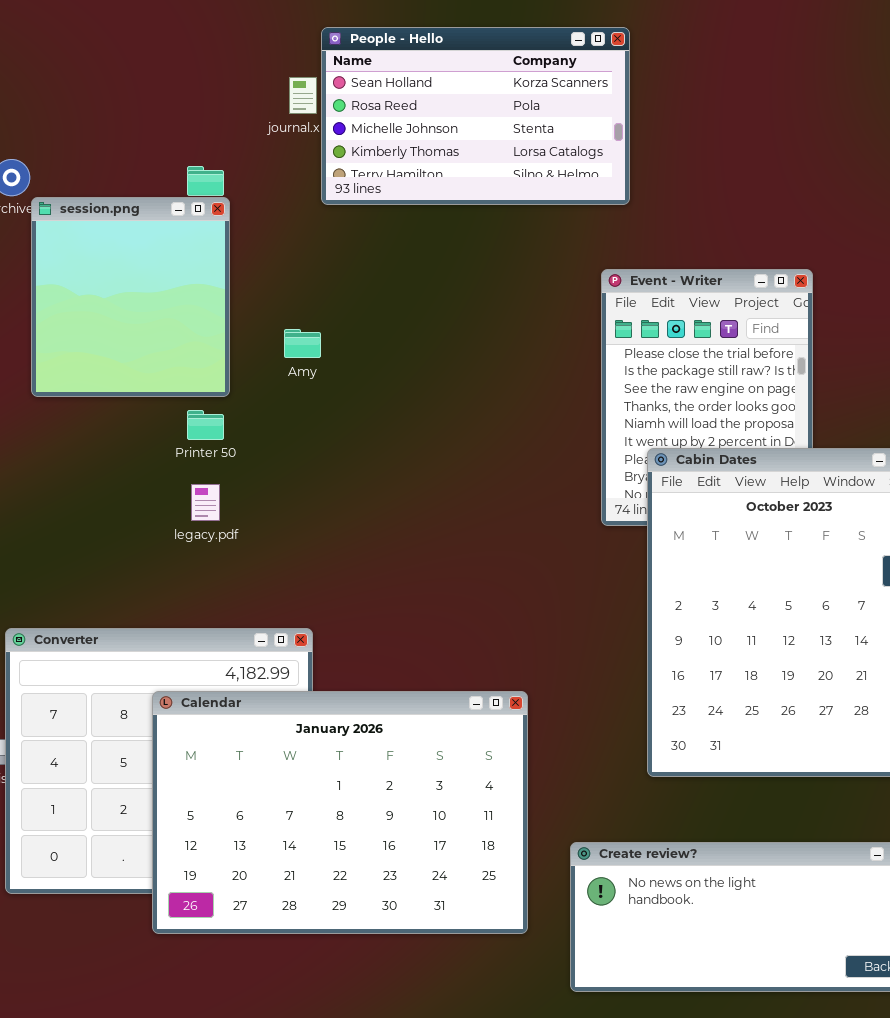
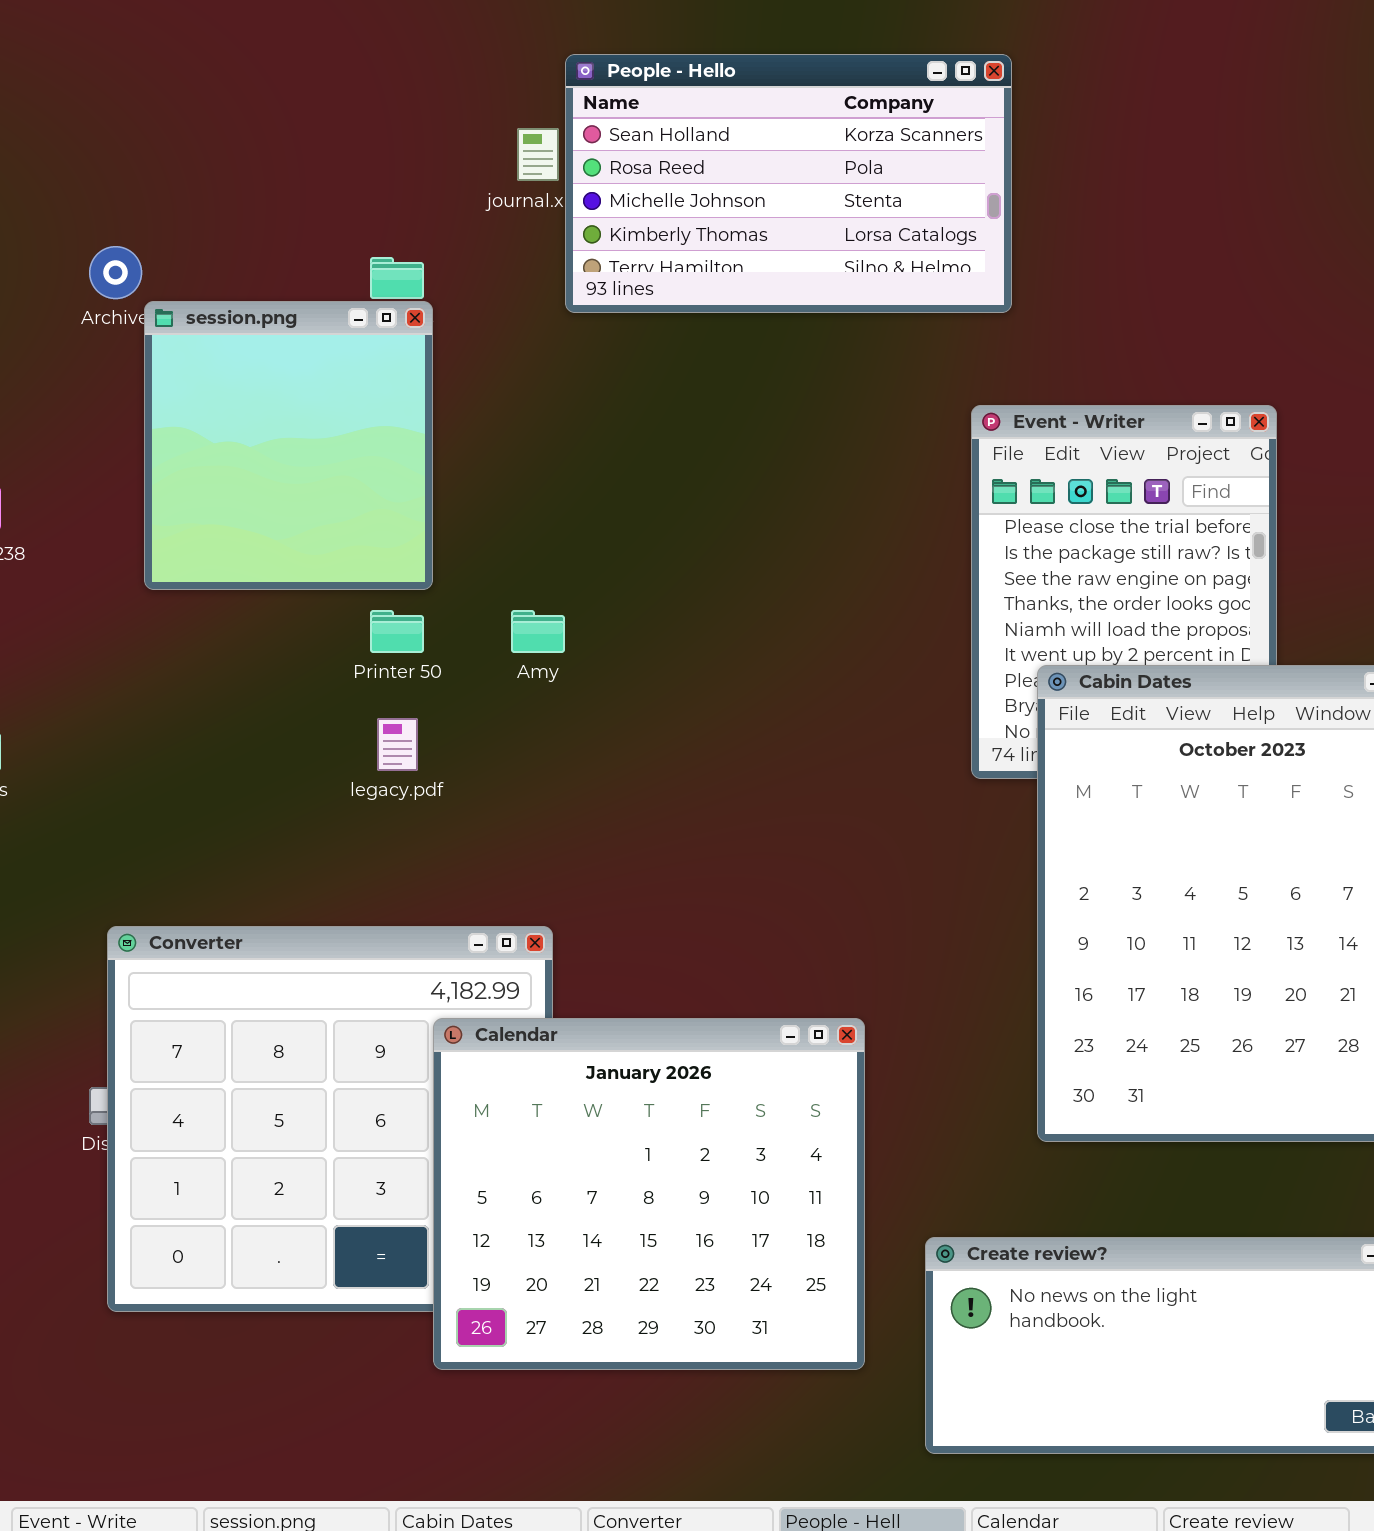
Amy: [284,329,321,358] -> [511,610,565,653], moved
Calendar: [152,691,528,934] -> [433,1018,865,1370], resized

